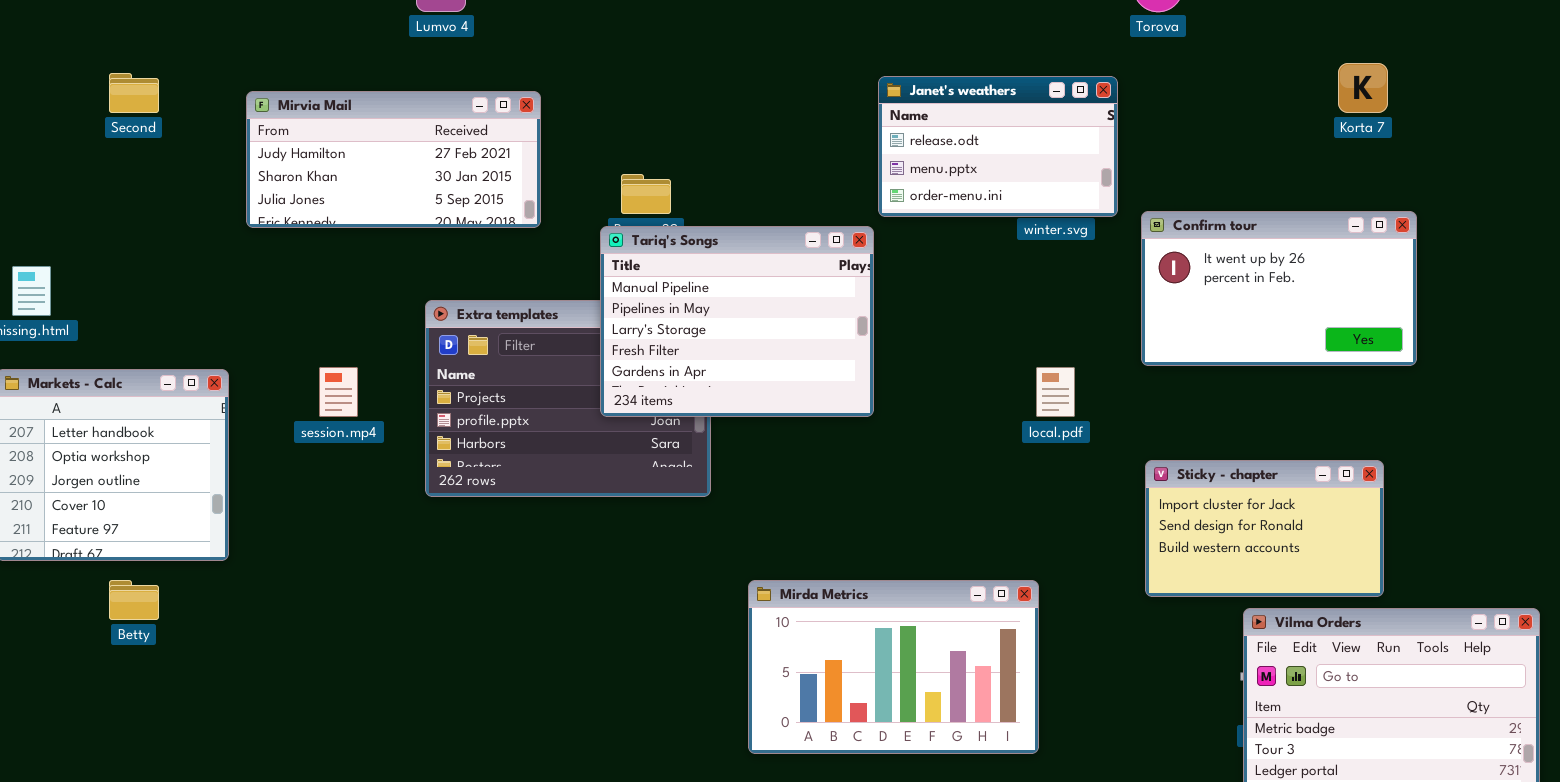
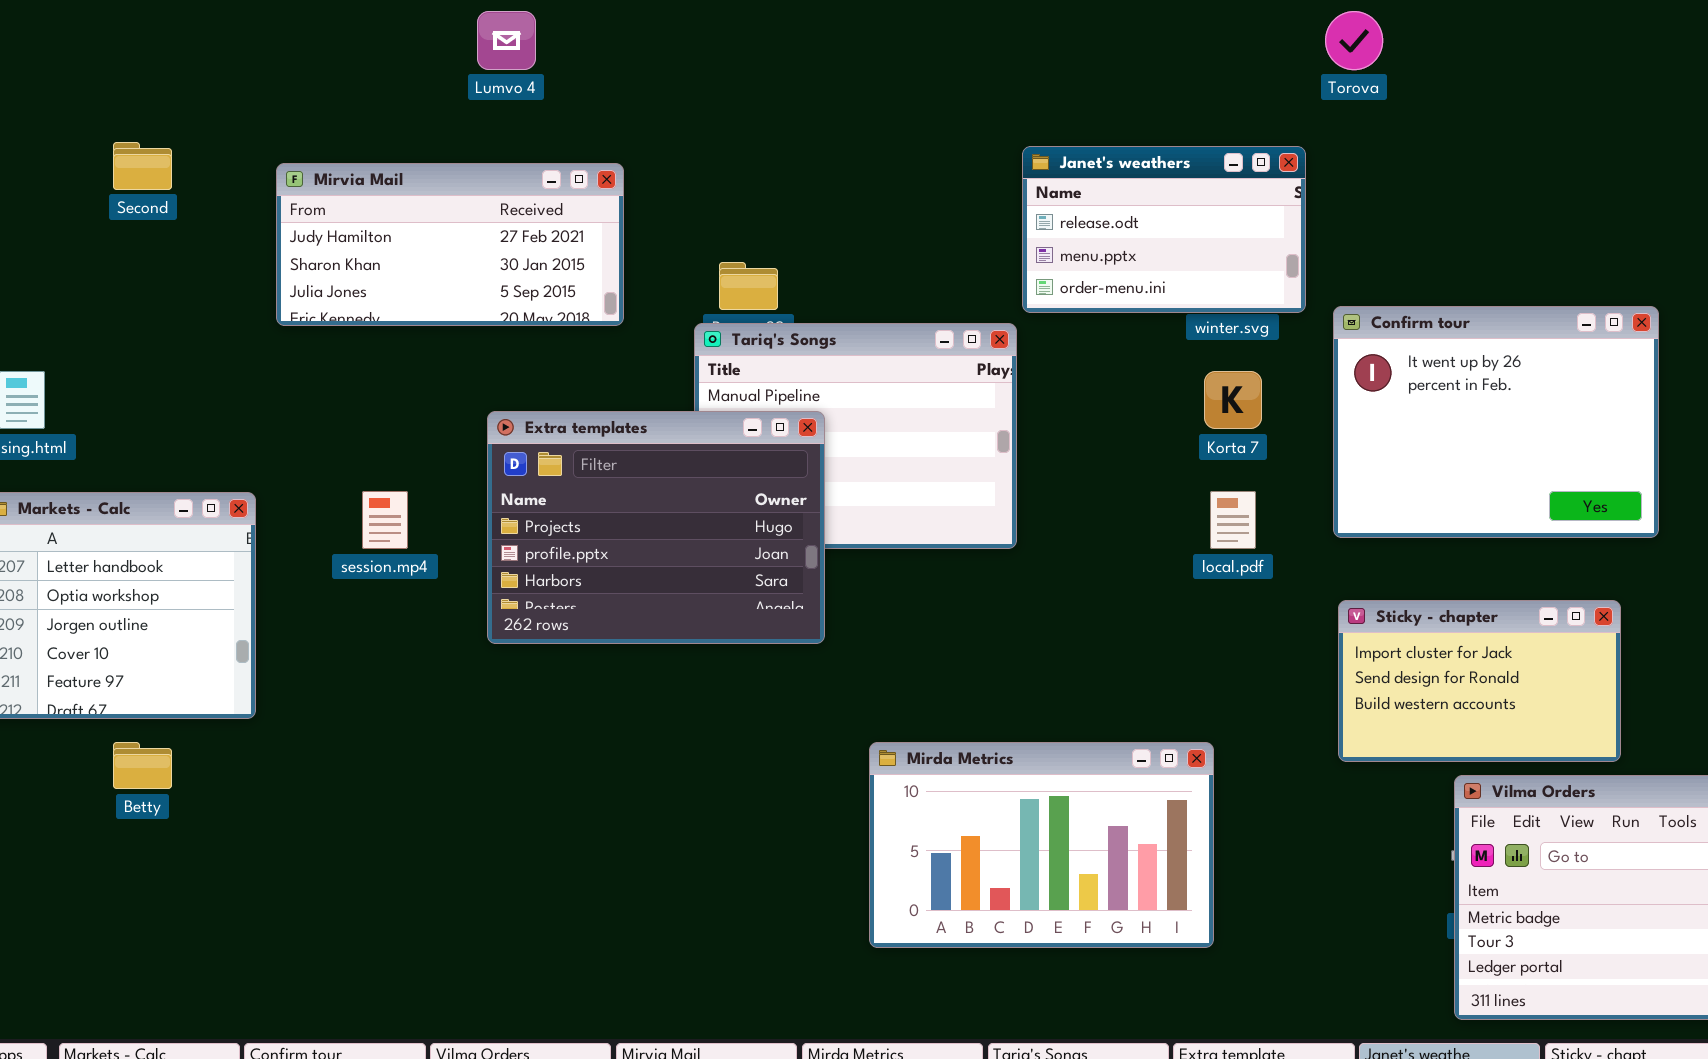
Korta 7: [1338,63,1388,113] -> [1204,371,1262,429], moved
Confirm tour: [1141,211,1417,366] -> [1333,306,1659,538], resized
Extra templates: [425,300,711,497] -> [487,411,825,644], raised

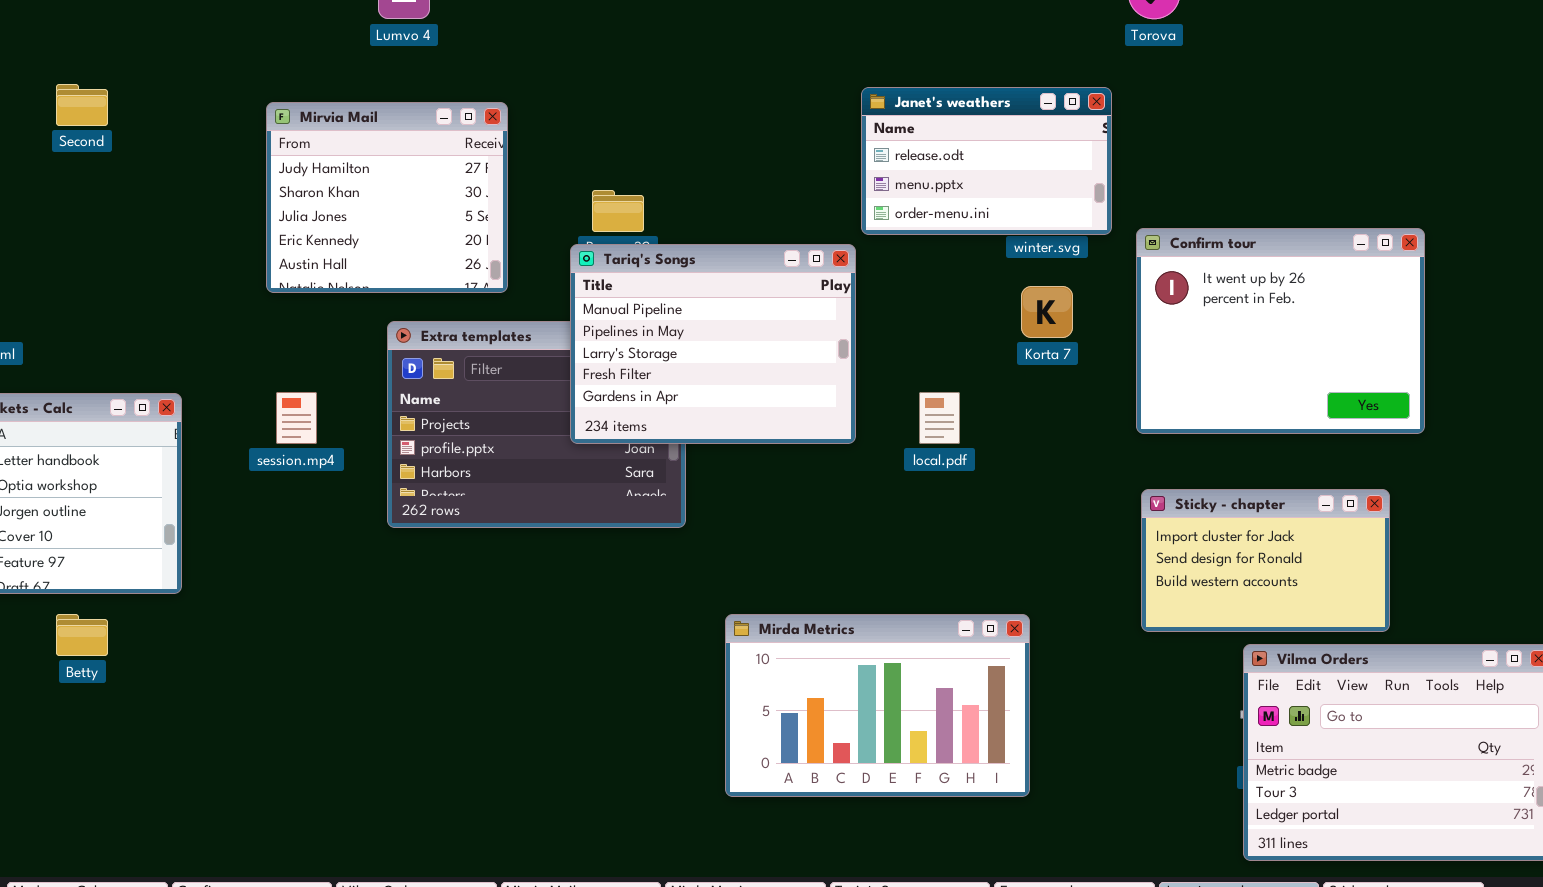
Mirvia Mail: [276,163,624,326] -> [266,102,508,293], resized
Tariq's Songs: [694,323,1017,549] -> [570,244,856,444], raised
local.pdf: [1210,491,1256,549] -> [919,392,960,444], moved

